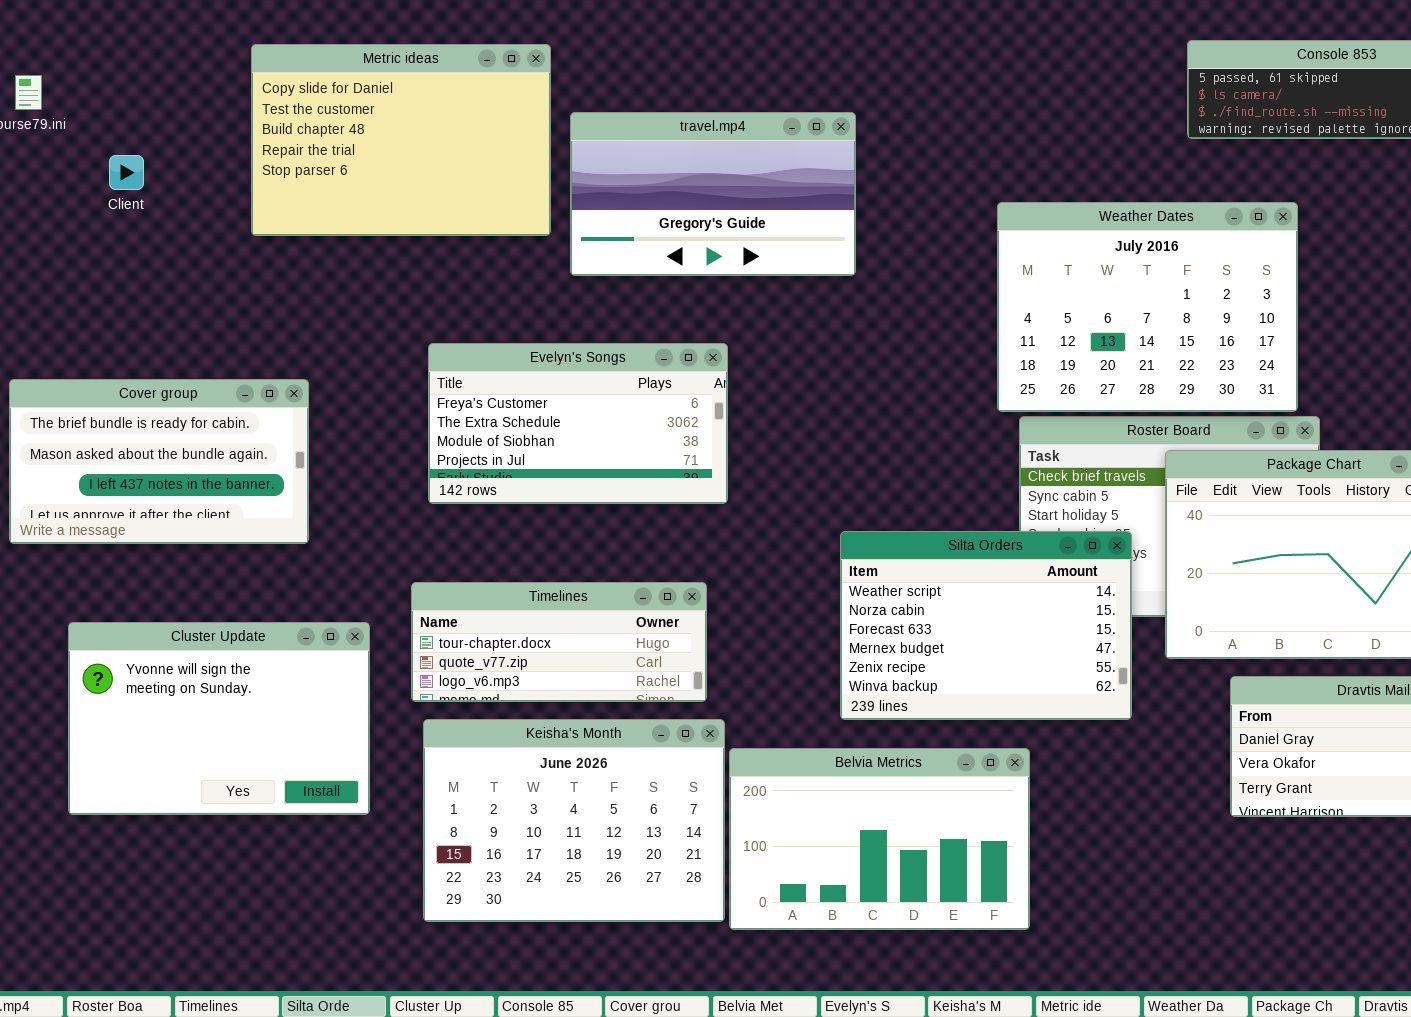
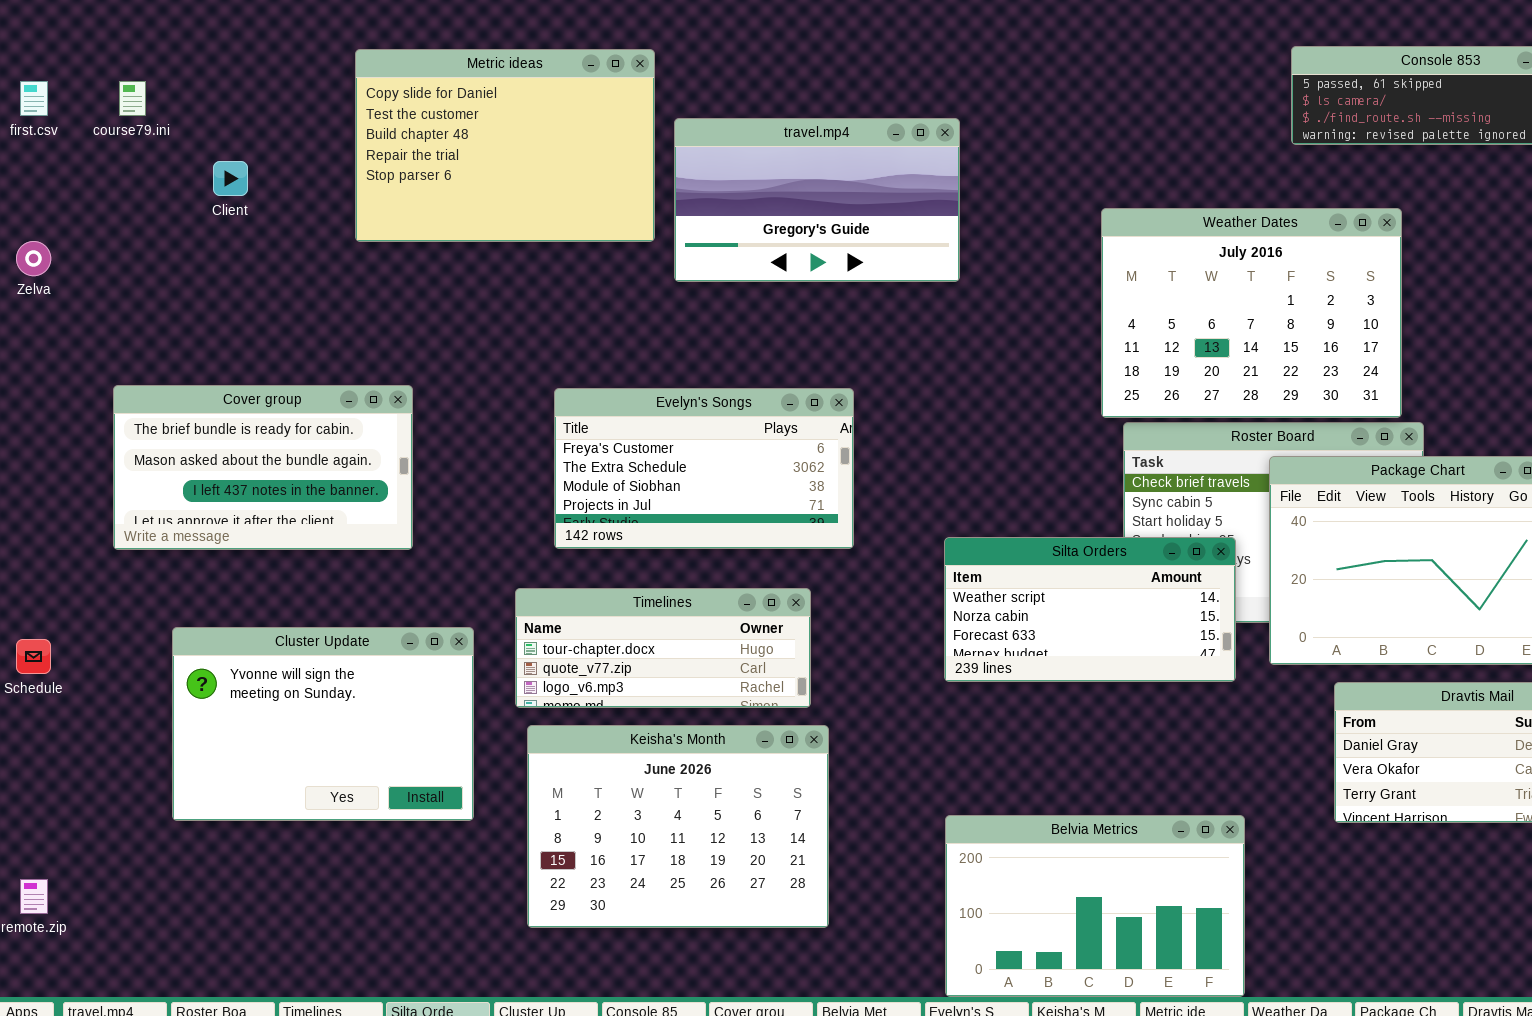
Evelyn's Songs: [428,343,728,504] -> [554,388,854,549], moved
Silta Orders: [840,531,1132,720] -> [944,537,1236,682], resized
Belvia Metrics: [729,748,1030,930] -> [945,815,1245,997], moved

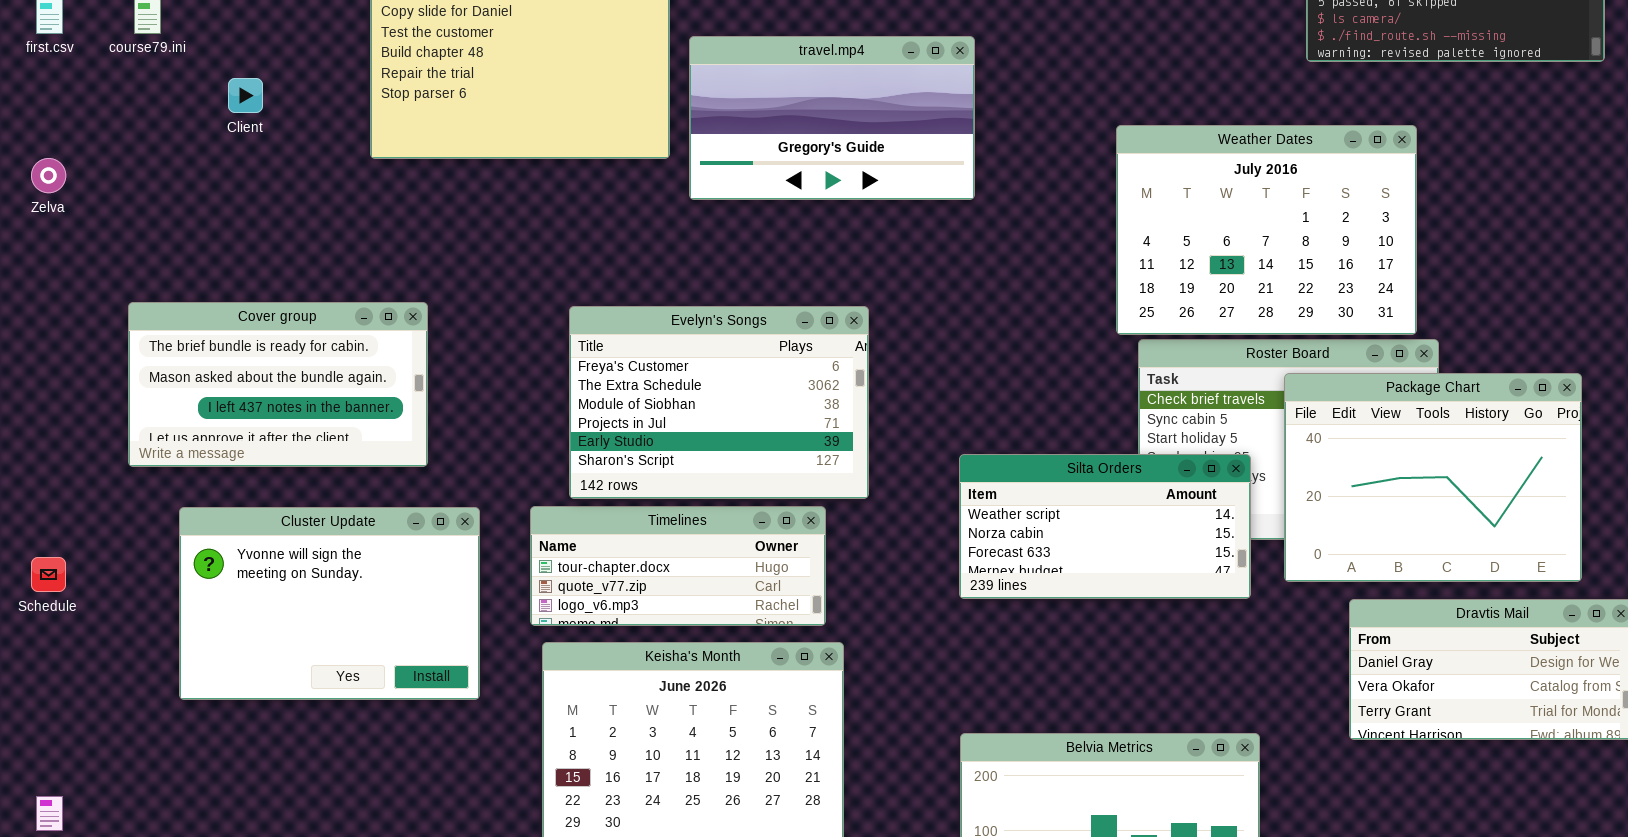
Evelyn's Songs: [554,388,854,549] -> [569,306,869,499], resized
Cluster Update: [172,627,474,821] -> [179,507,480,700], moved

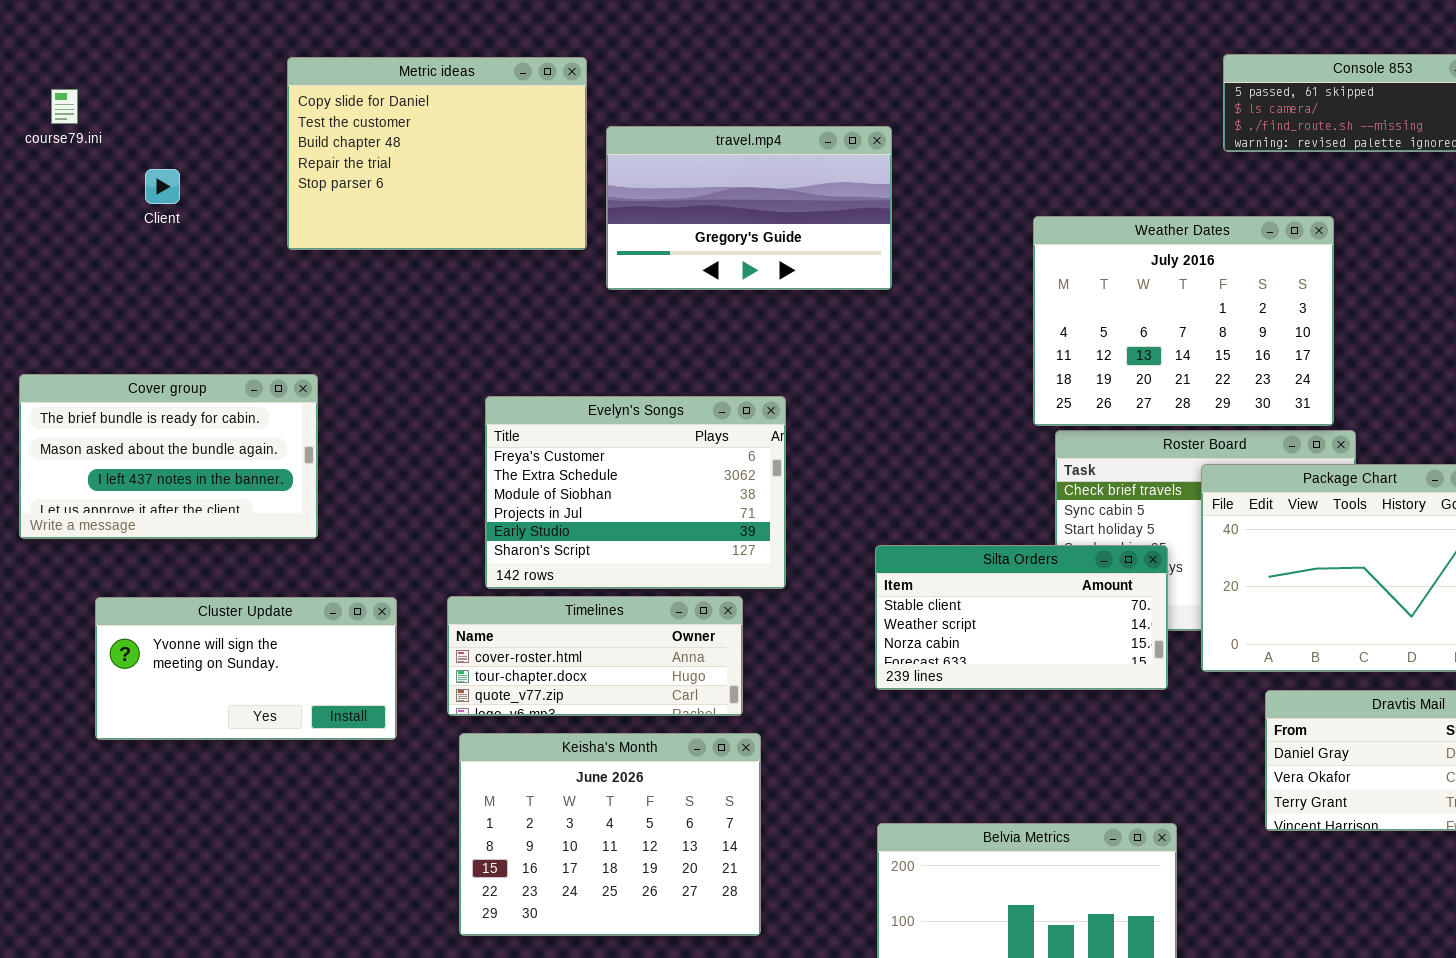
Cover group: [128,302,428,467] -> [19,374,318,539], moved
Silta Orders: [959,454,1251,599] -> [875,545,1168,690], scrolled up 1 row
Timelines: [530,506,826,626] -> [447,596,743,716], scrolled up 1 row
Cluster Update: [179,507,480,700] -> [95,597,397,740], resized

